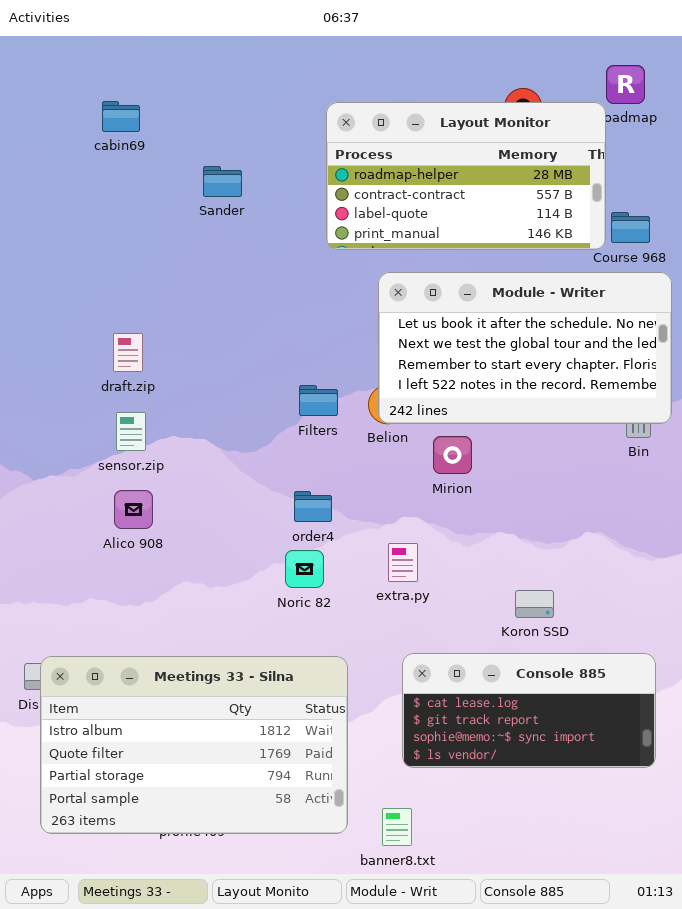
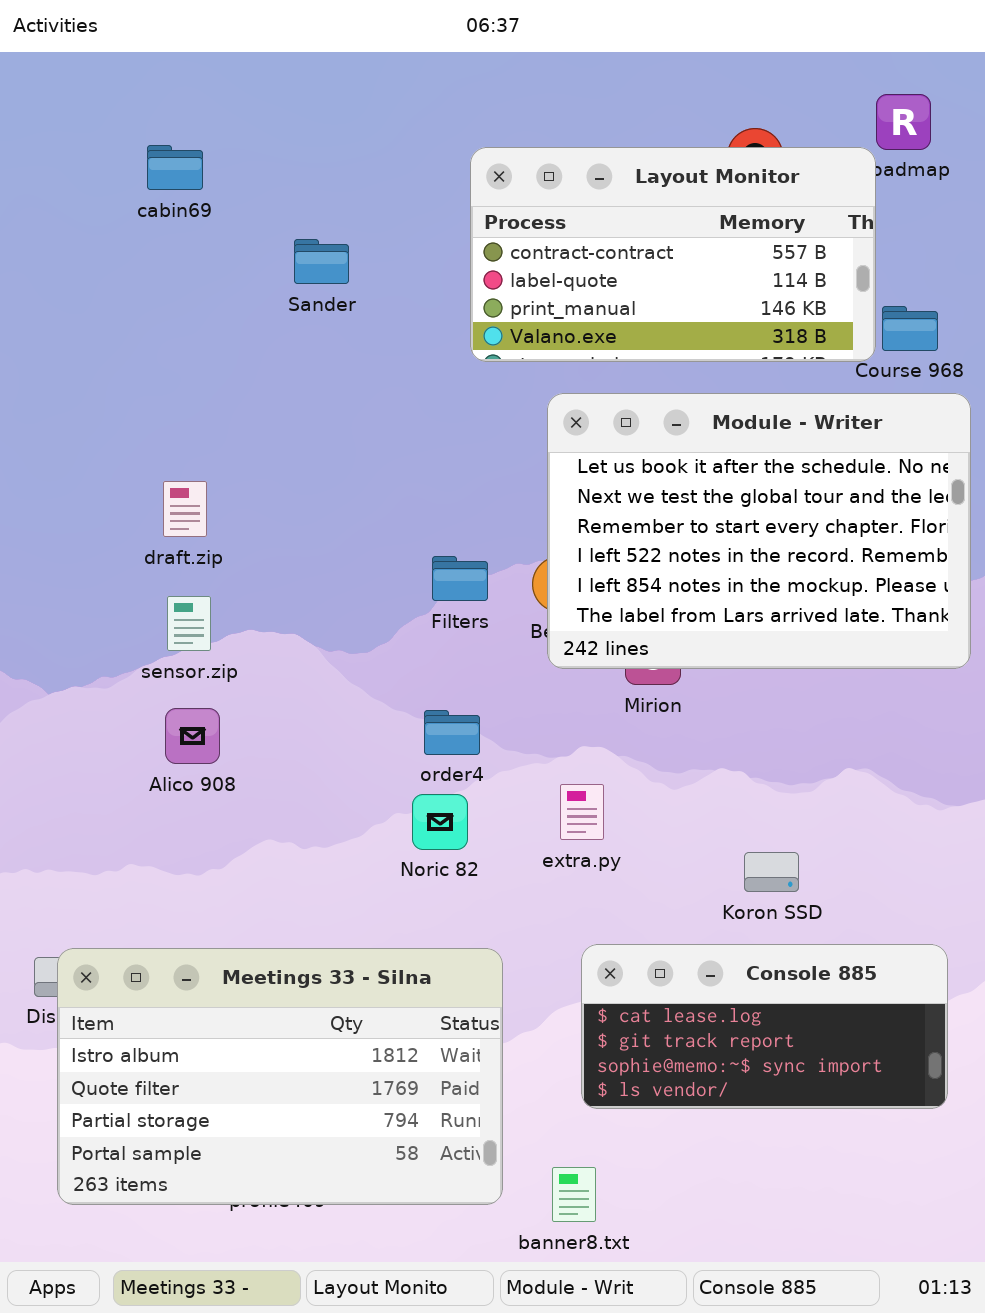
Layout Monitor: [326,102,606,250] -> [470,147,876,362], scrolled down 1 row
Module - Writer: [378,272,672,424] -> [547,393,971,669], resized

